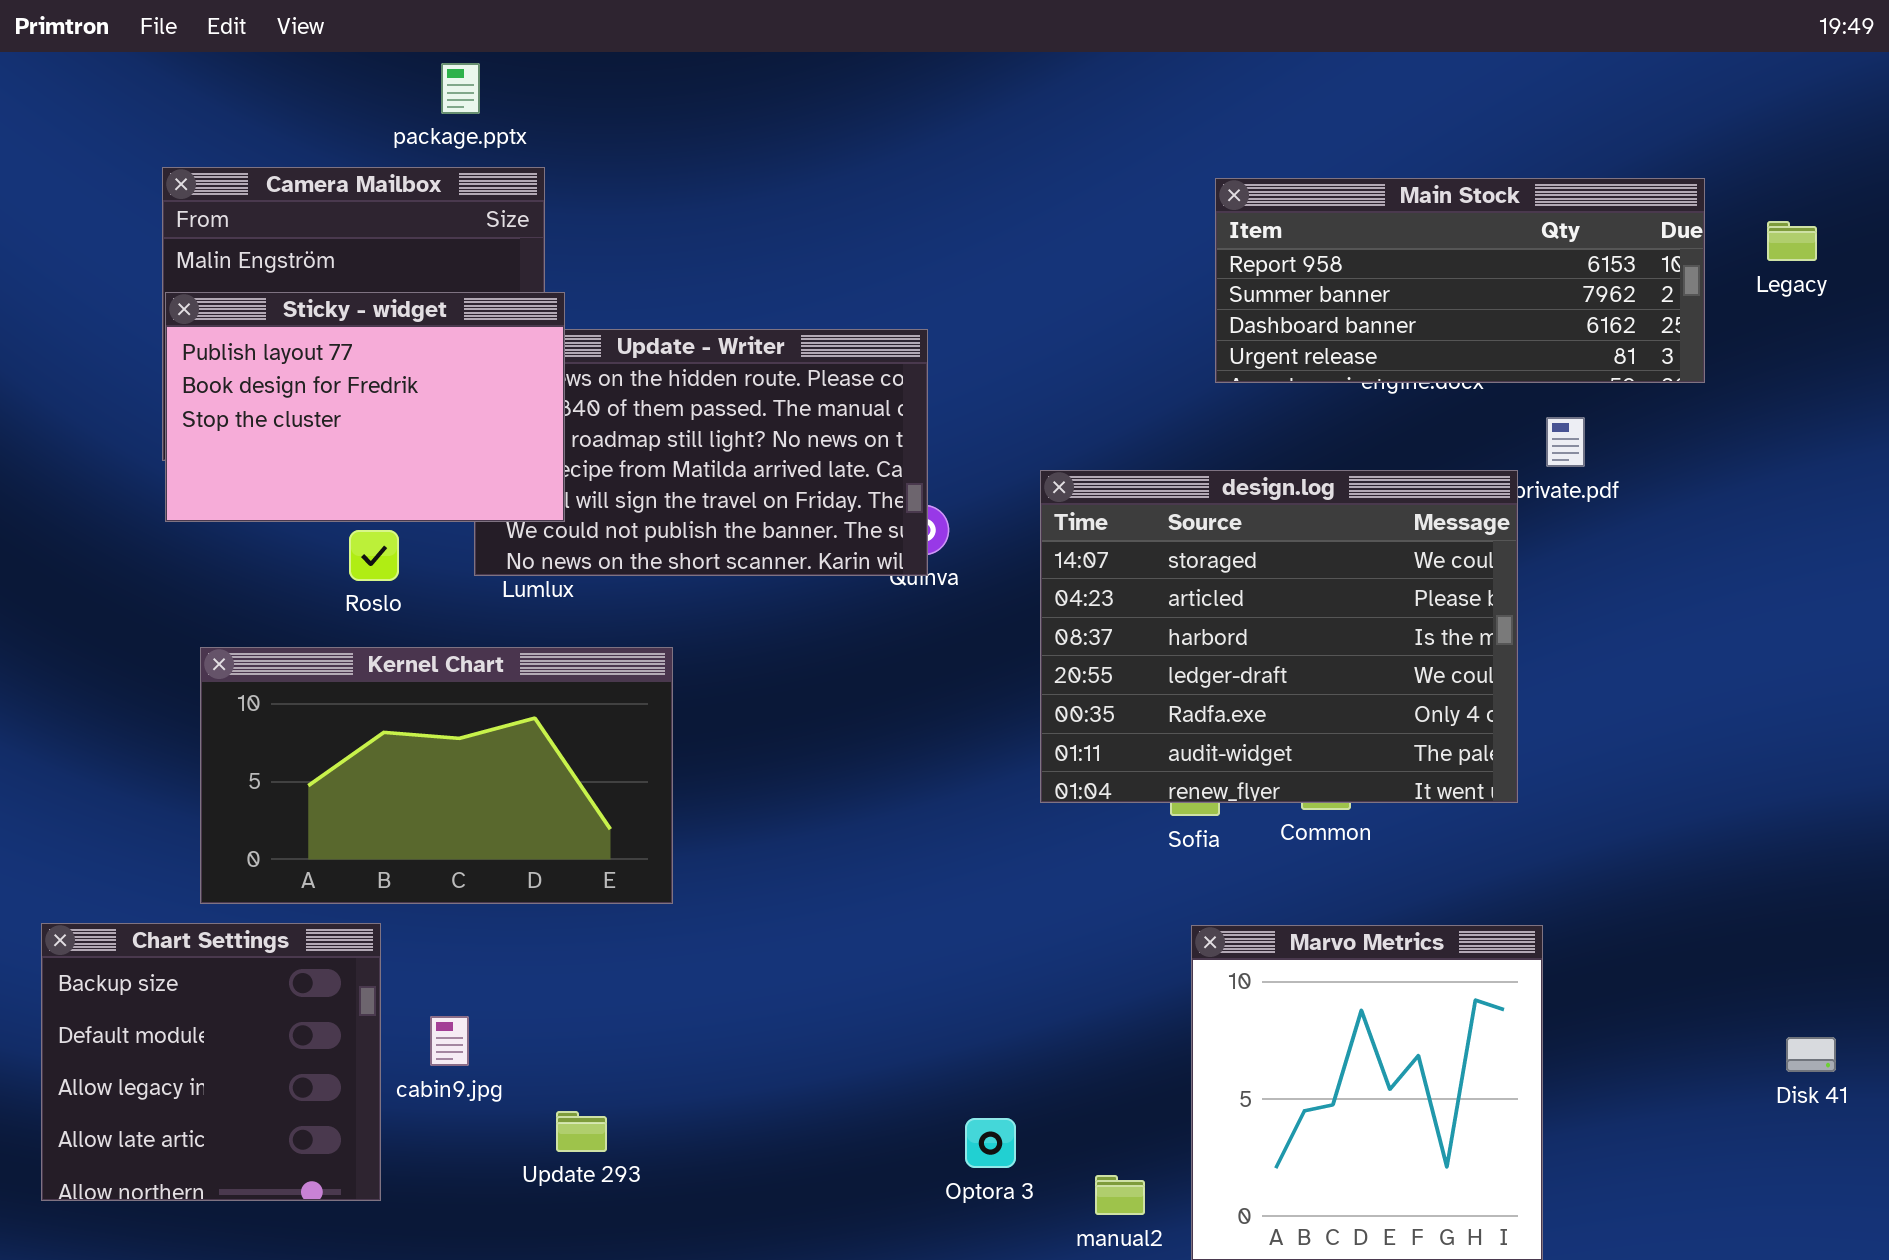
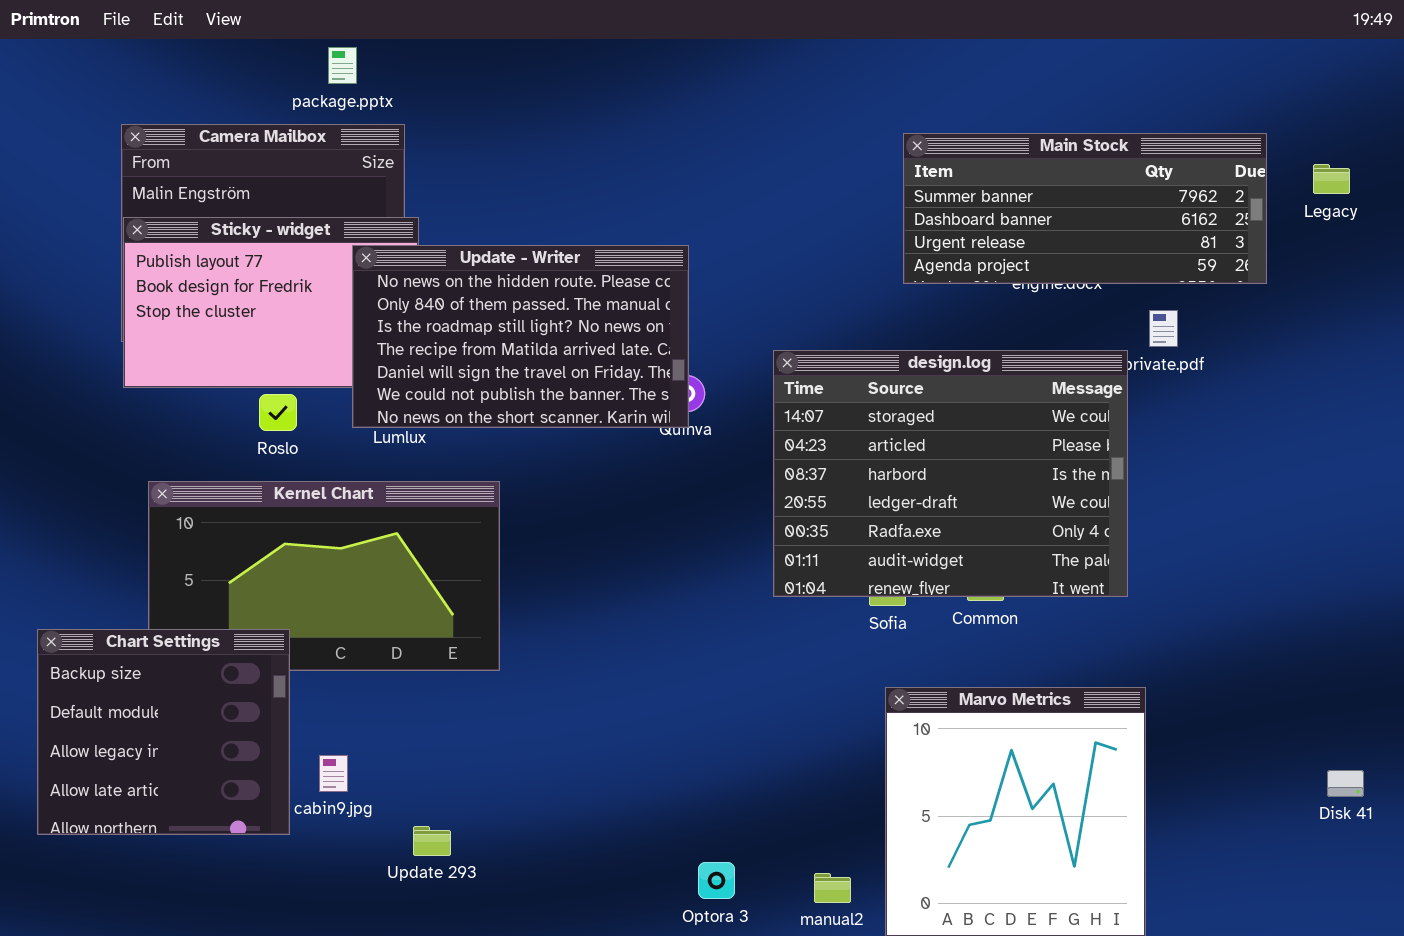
Main Stock: [1215,178,1705,383] -> [903,133,1267,284], scrolled down 1 row
Update - Writer: [474,329,928,576] -> [352,245,689,428], raised
Chart Settings: [41,923,381,1201] -> [37,629,290,835], moved
Optora 3: [965,1118,1016,1168] -> [698,862,735,899], moved

